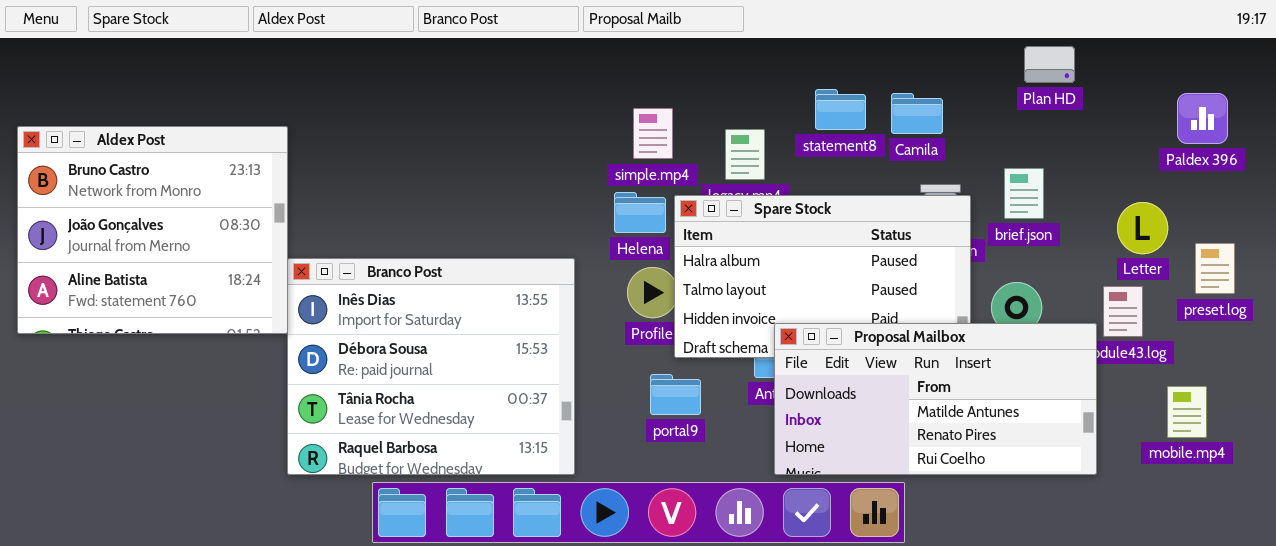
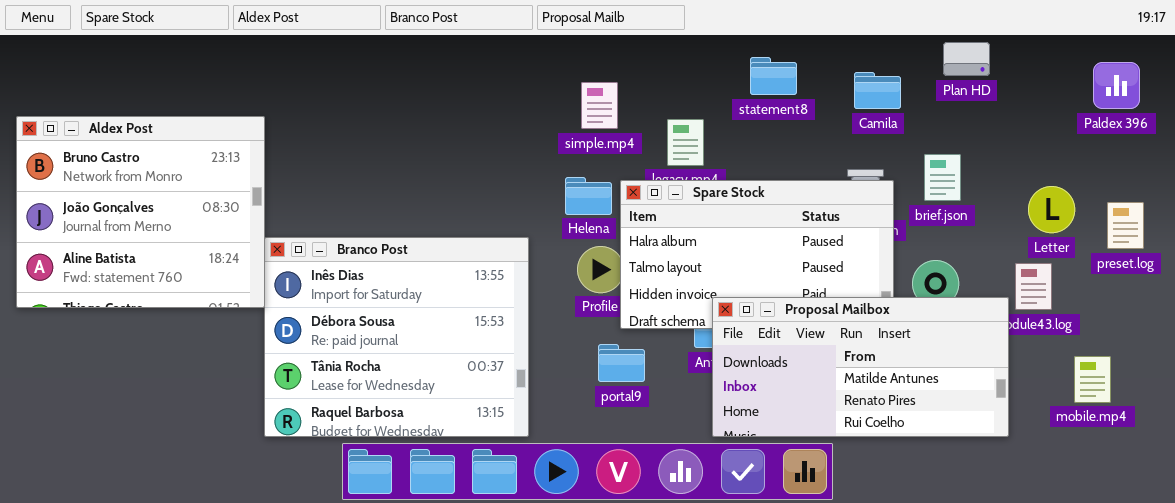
statement8: [815,89,866,130] -> [750,57,797,95], moved
Camila: [891,93,943,134] -> [854,72,901,109], moved
Paldex 396: [1177,93,1228,144] -> [1093,62,1140,109], moved
simple.mp4: [633,108,673,159] -> [581,82,618,129], moved
preset.log: [1195,243,1235,294] -> [1107,202,1144,249], moved

